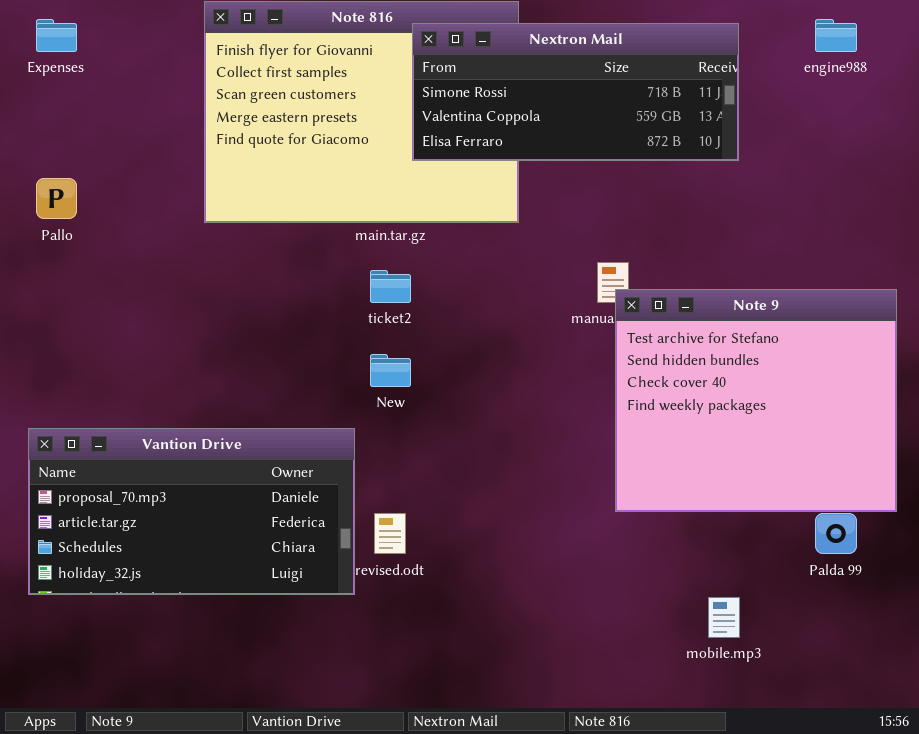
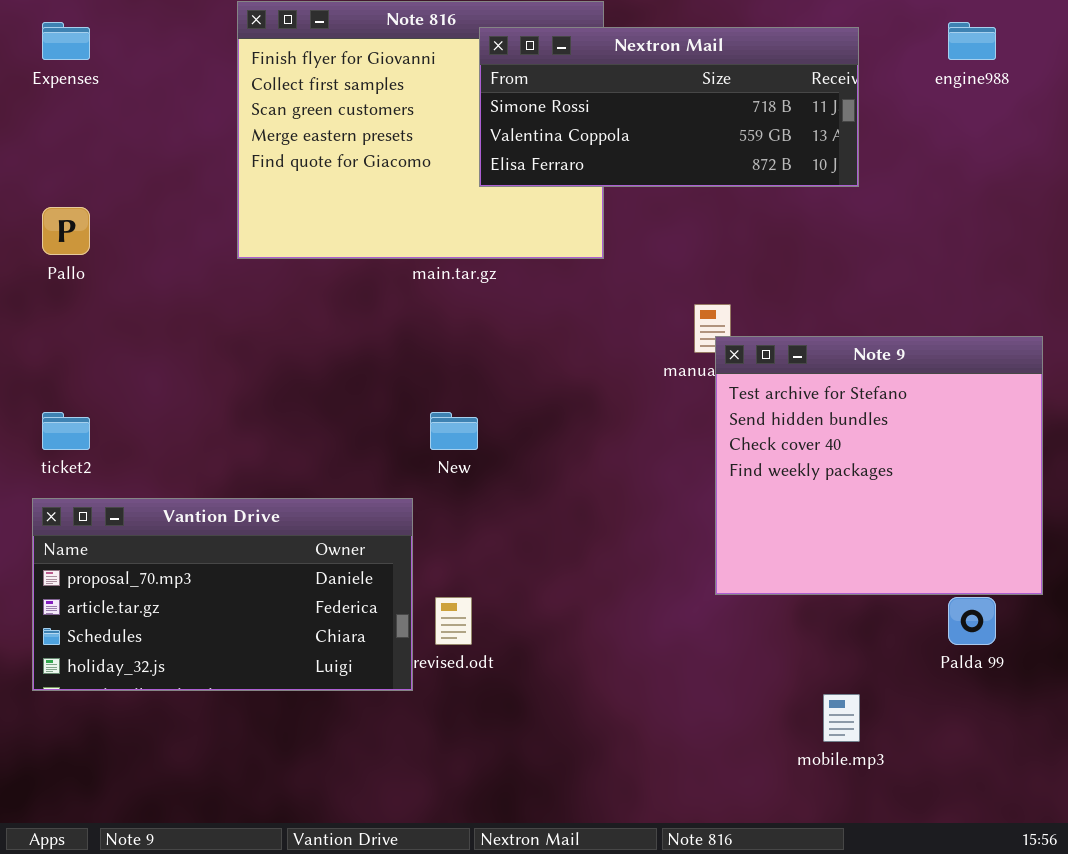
ticket2: [370,270,411,303] -> [42,412,90,450], moved

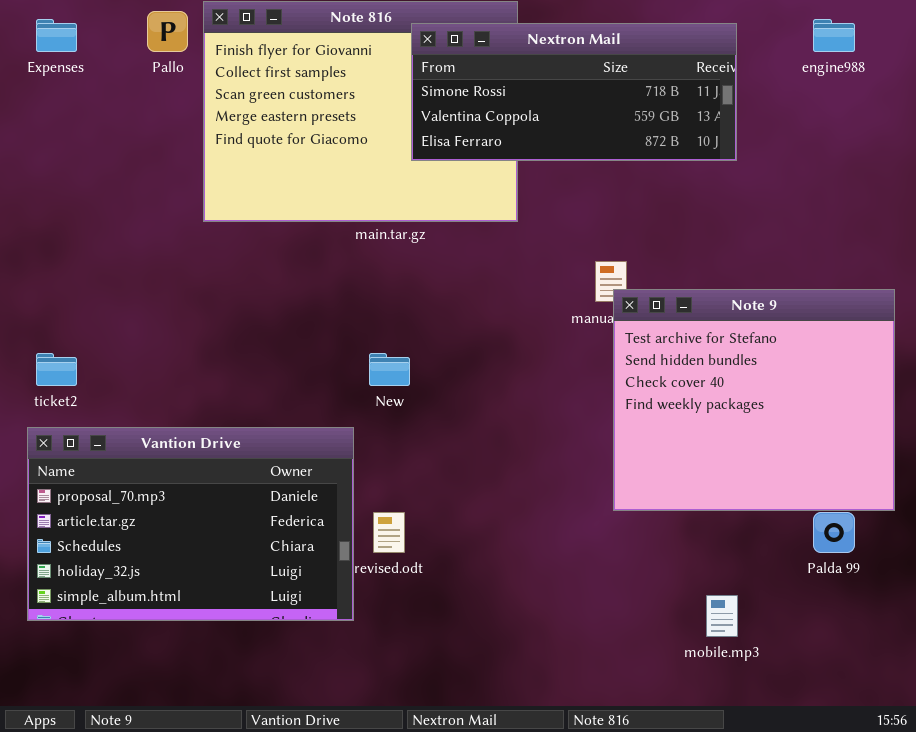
Pallo: [42,207,90,255] -> [147,11,188,52], moved
Vantion Drive: [32,498,413,691] -> [27,427,354,621], resized

